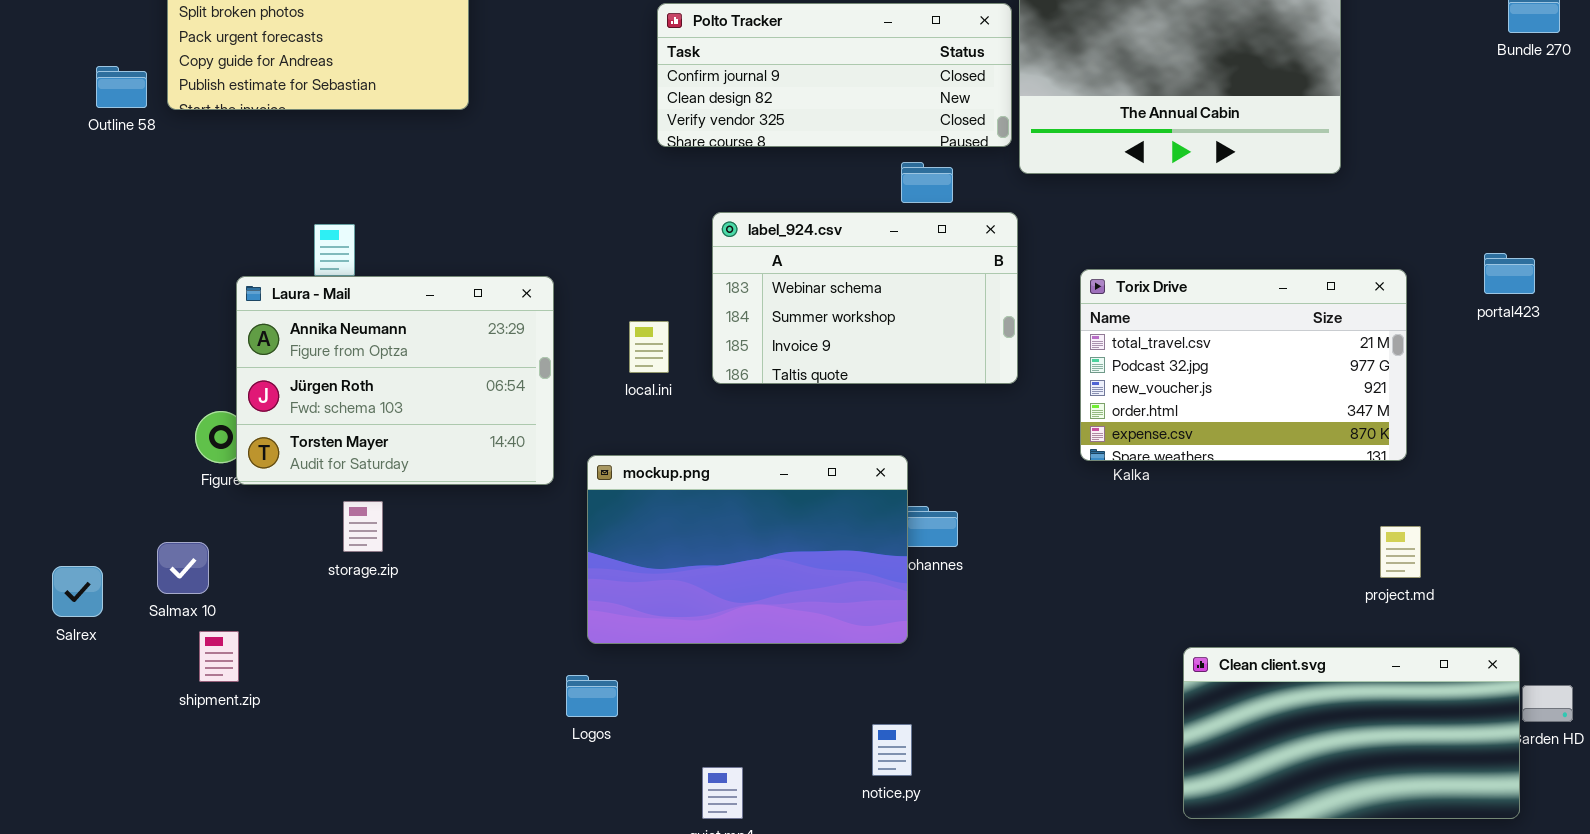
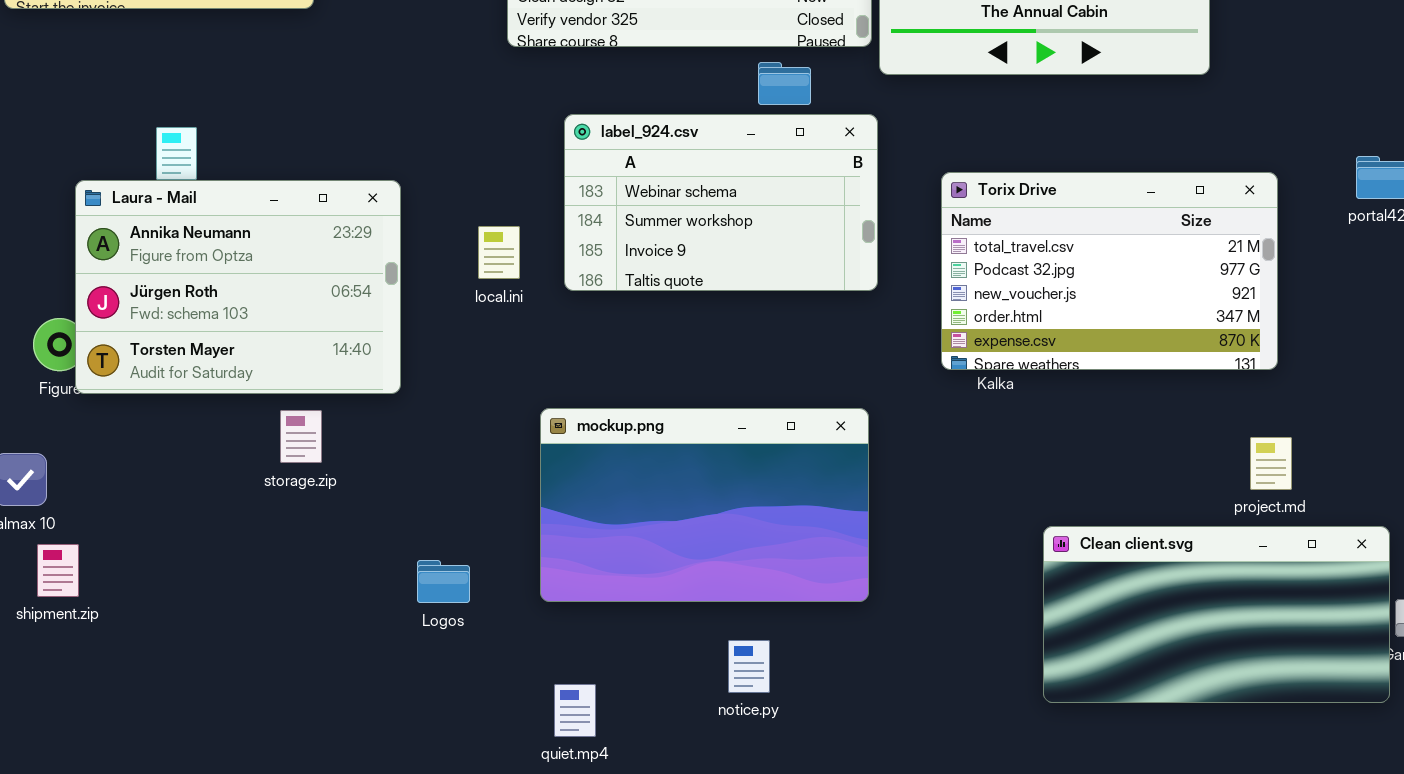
mockup.png: [587,455,908,644] -> [540,408,869,602], moved
storage.zip: [343,501,383,552] -> [280,410,322,463], moved
Clean client.svg: [1183,647,1520,819] -> [1043,526,1390,703], moved
Logos: [566,675,618,717] -> [417,560,470,603], moved

